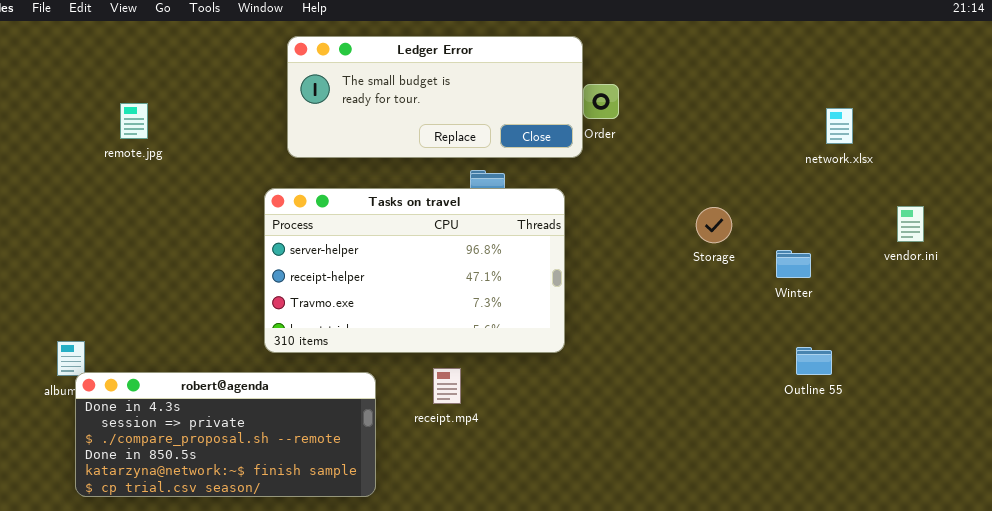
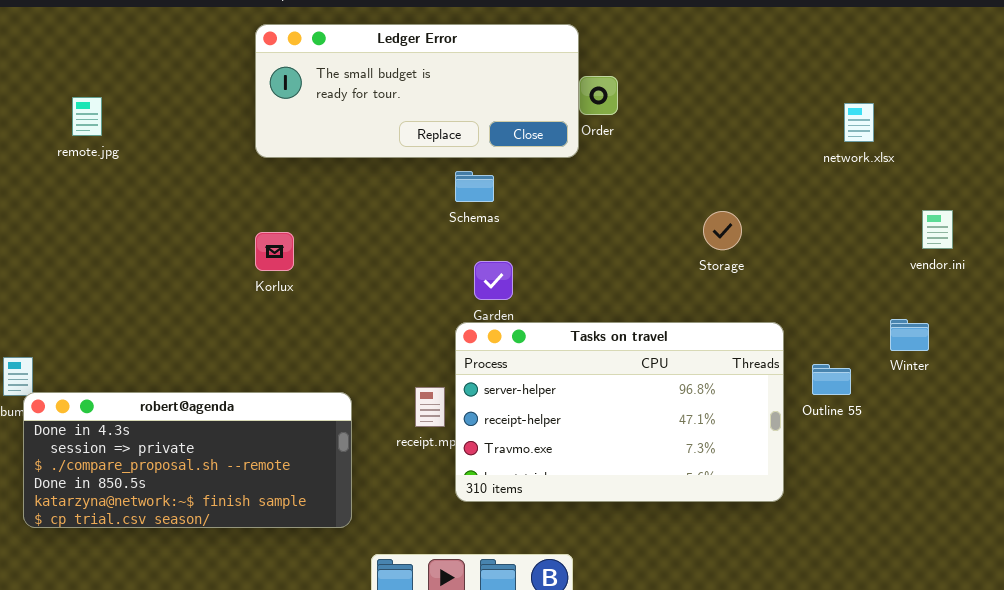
Tasks on travel: [264,188,565,353] -> [455,322,784,502], moved
Winter: [776,250,811,278] -> [890,319,929,351], moved

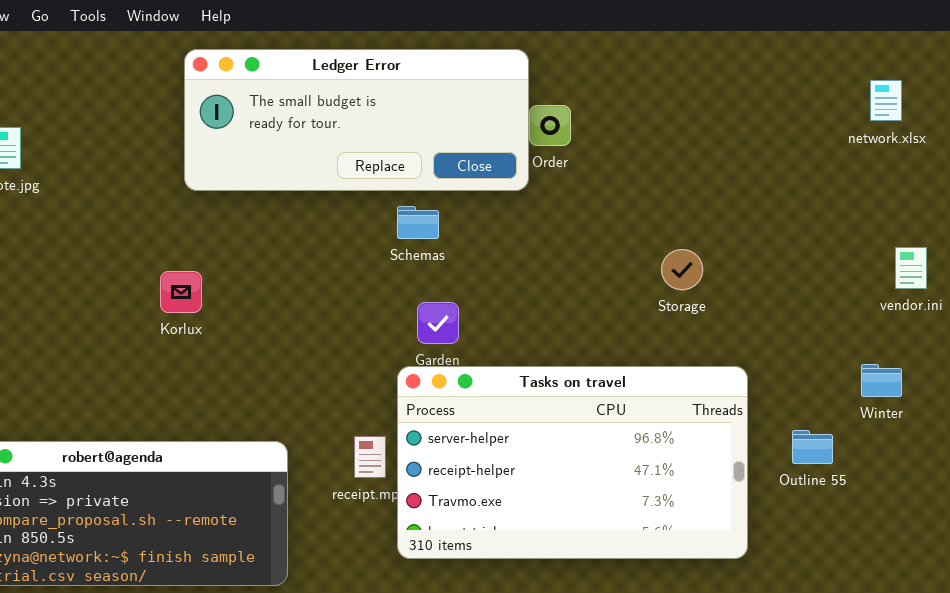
network.xlsx: [844,103,874,142] -> [870,80,902,121], moved
Korlux: [255,232,294,271] -> [160,271,202,313], moved
Outline 55: [812,364,851,395] -> [792,430,833,464], moved

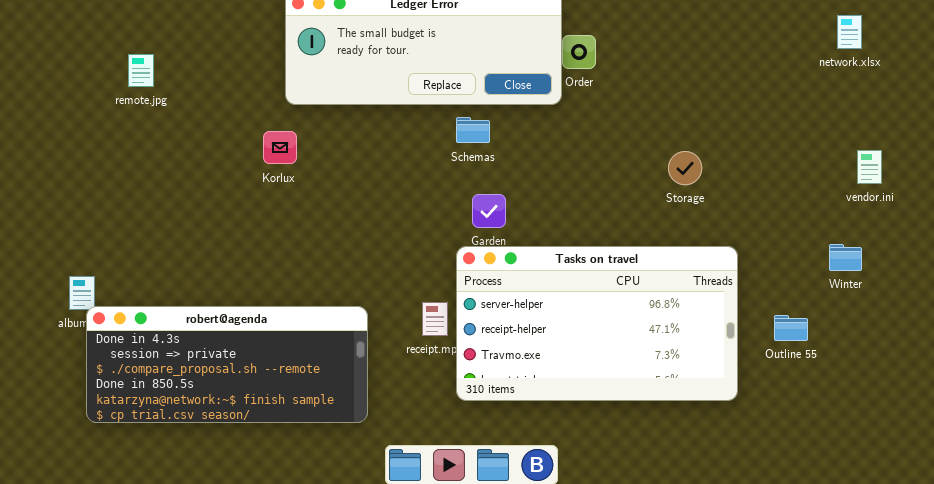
Korlux: [160,271,202,313] -> [263,131,297,164], moved
Outline 55: [792,430,833,464] -> [774,315,808,341], moved

